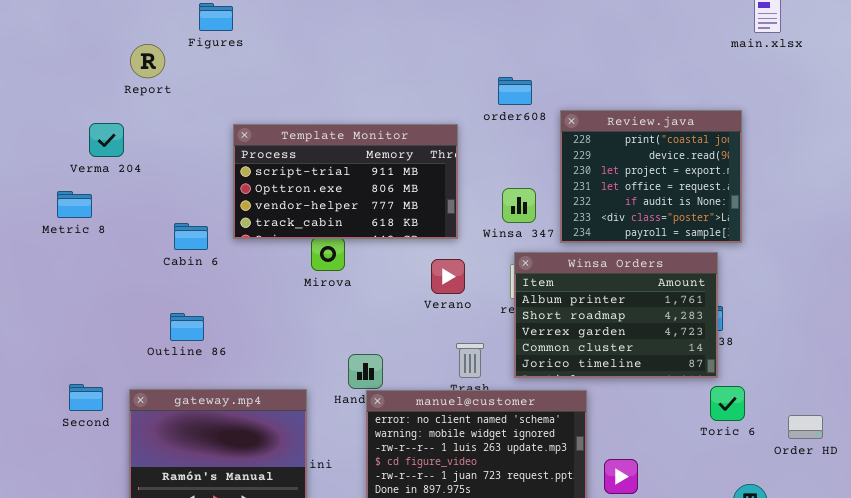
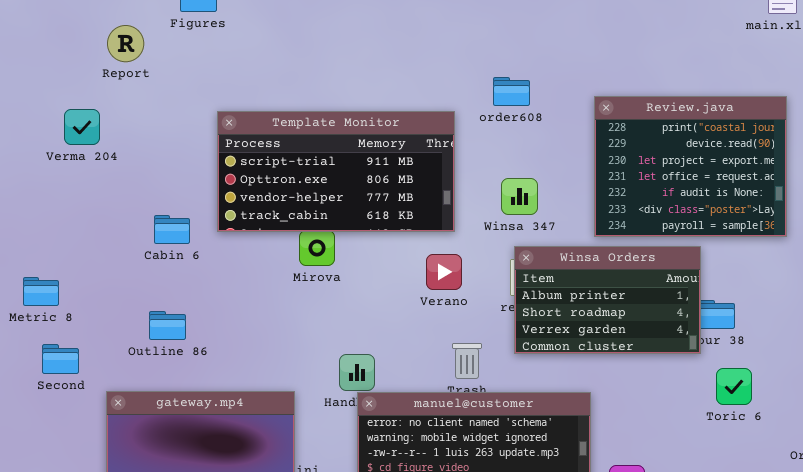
order608: [498,77,532,105] -> [493,77,530,106], moved
Review.java: [560,110,742,243] -> [594,96,787,237], moved
Metric 8: [57,191,92,218] -> [23,277,59,306], moved
Winsa Orders: [514,252,718,378] -> [514,246,701,354], resized
Second: [69,384,103,411] -> [42,344,79,374], moved
Toric 6: [710,386,745,421] -> [716,368,752,405], moved

